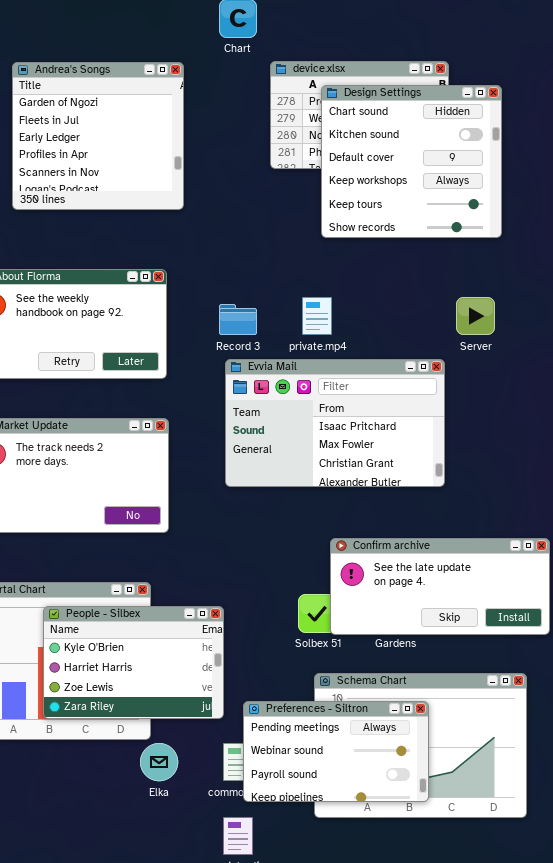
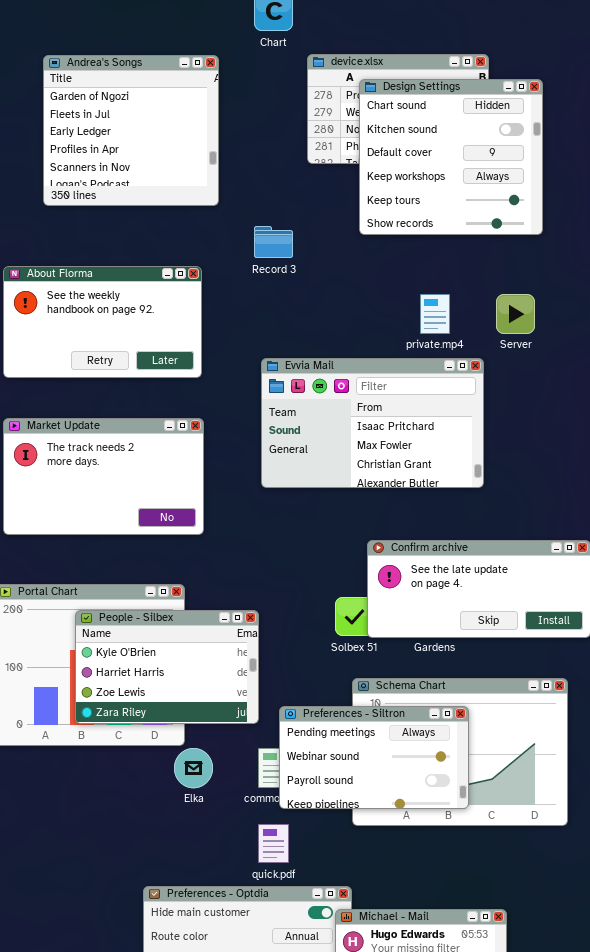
private.mp4: [302,297,332,335] -> [420,294,450,334], moved
Record 3: [219,304,257,335] -> [254,226,293,258], moved

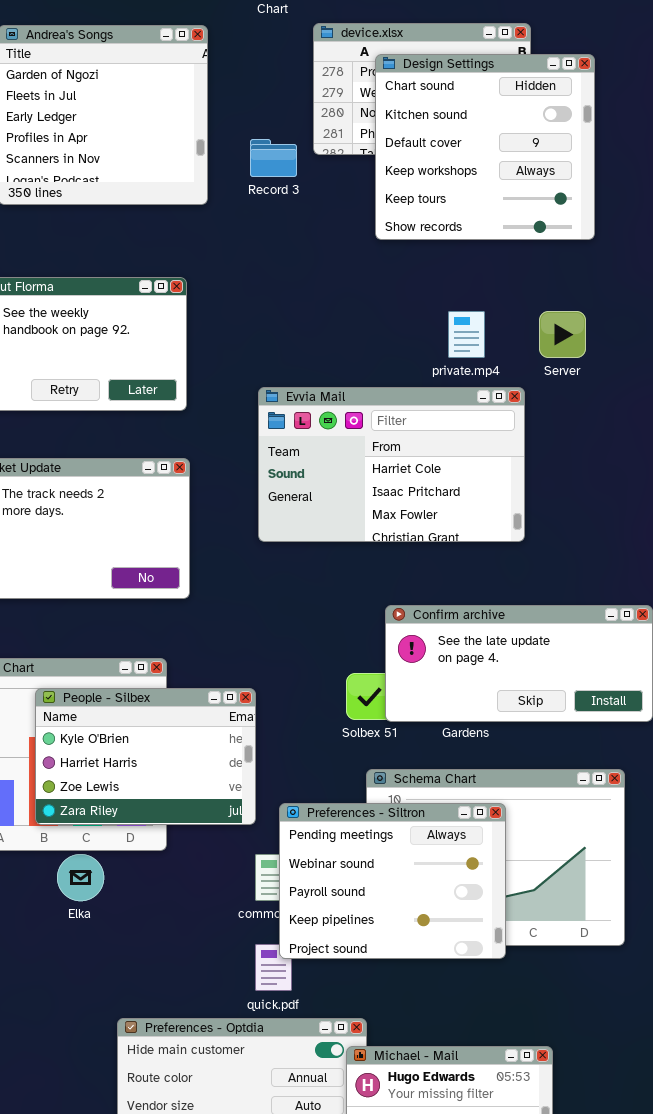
Record 3: [254,226,293,258] -> [250,139,297,177], moved
Evvia Mail: [261,358,484,488] -> [258,387,525,542], scrolled up 1 row
Preferences - Siltron: [279,706,469,809] -> [279,803,506,959], resized
Elka: [174,748,213,788] -> [57,854,104,901], moved

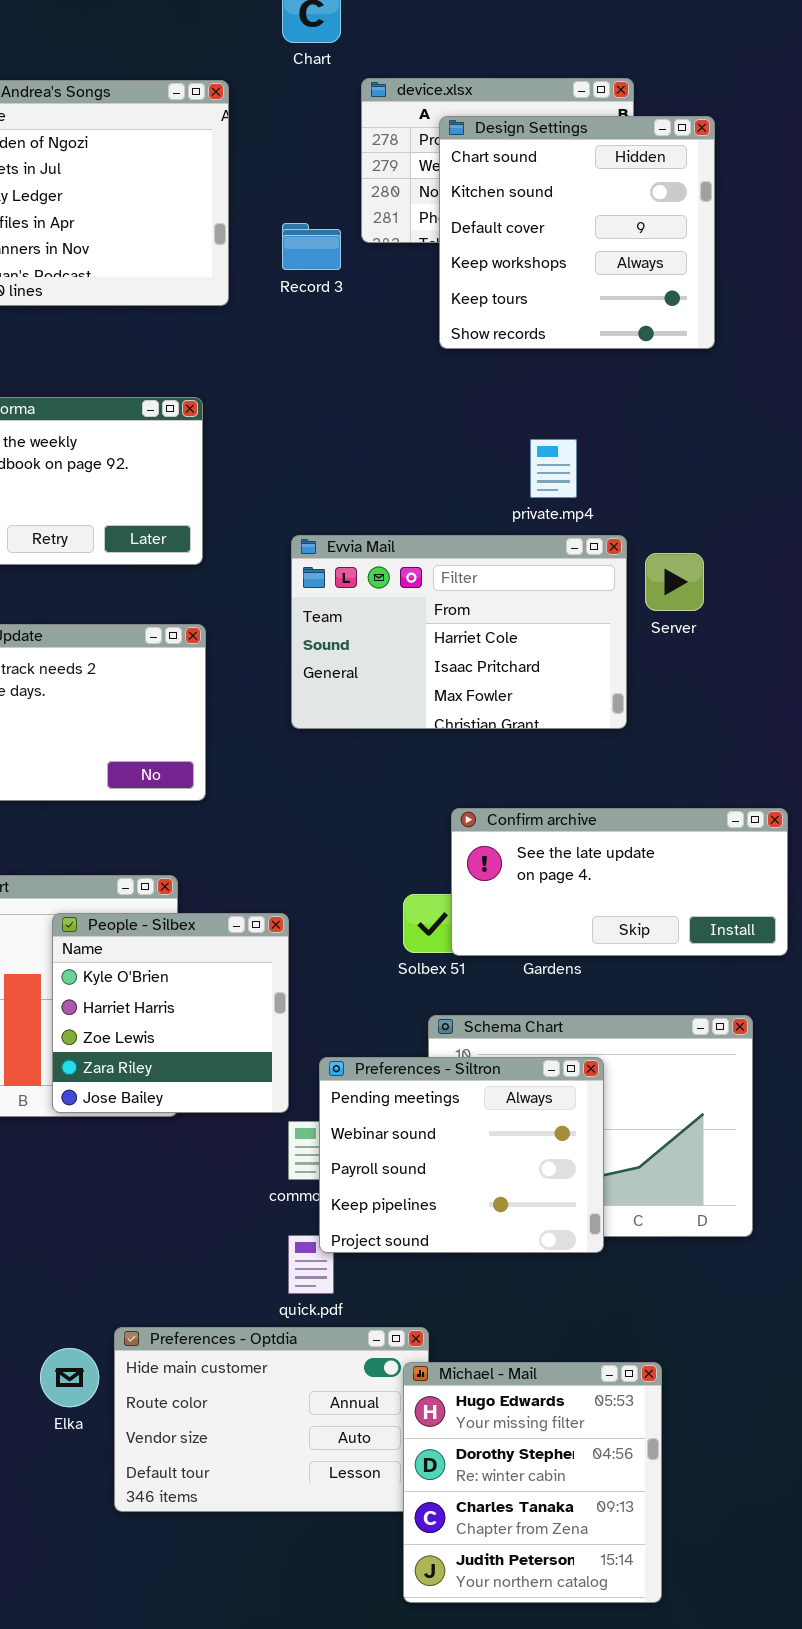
Server: [539,311,586,358] -> [645,553,704,611], moved
People - Silbex: [35,688,256,825] -> [52,913,289,1113], resized
Elka: [57,854,104,901] -> [40,1348,99,1407], moved

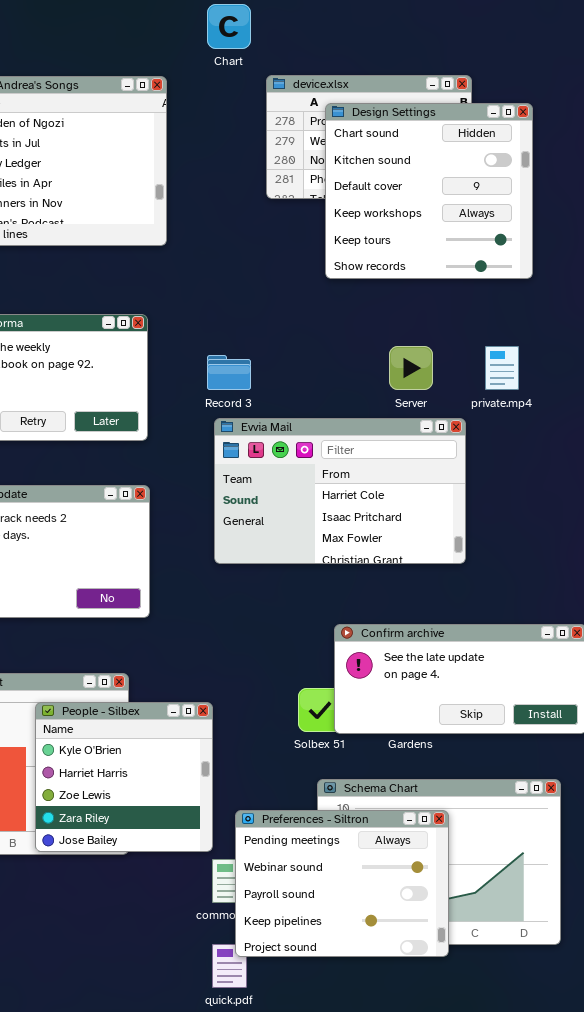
Record 3: [282,223,341,270] -> [207,355,251,390], moved
private.mp4: [530,439,577,498] -> [485,346,519,390], moved
Server: [645,553,704,611] -> [389,346,433,390], moved

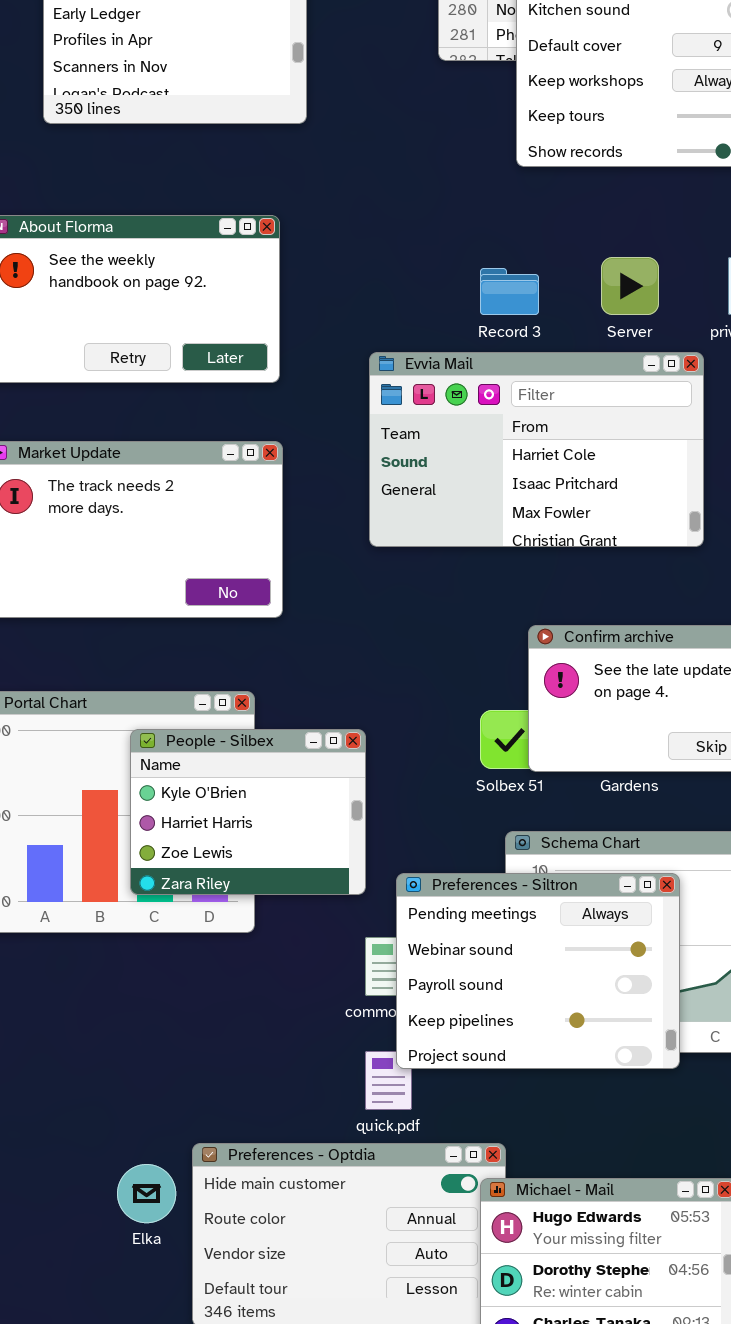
Record 3: [207,355,251,390] -> [480,268,539,315], moved
People - Silbex: [35,702,213,852] -> [130,729,366,895], resized

